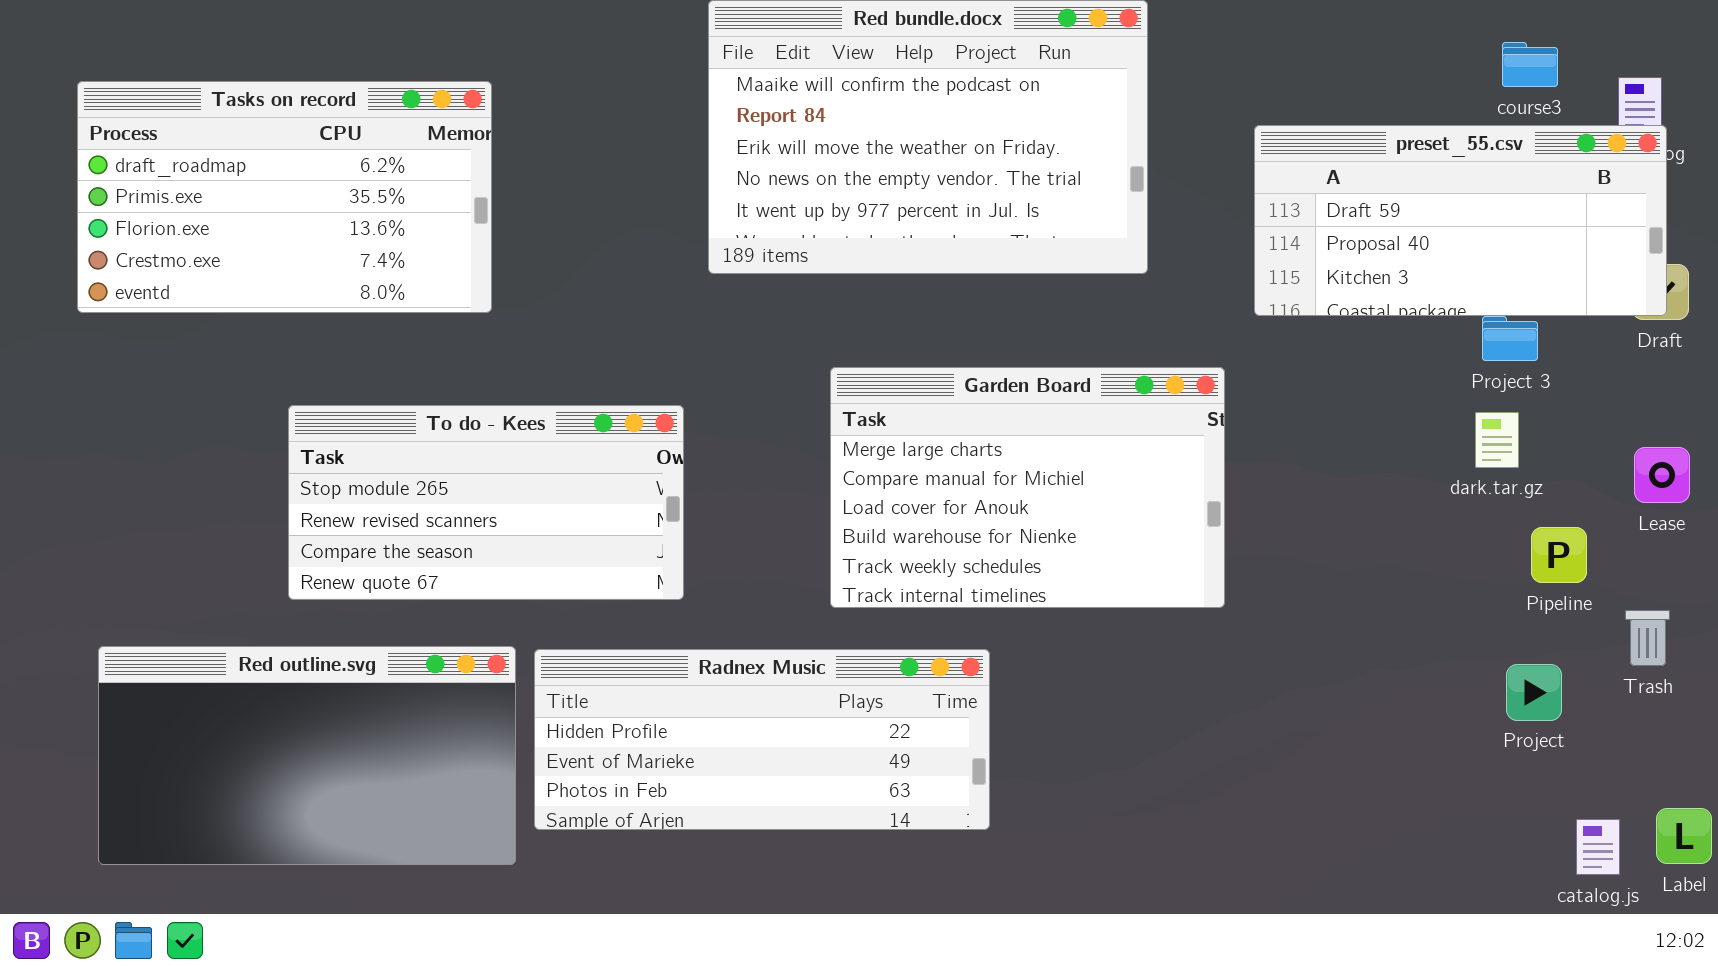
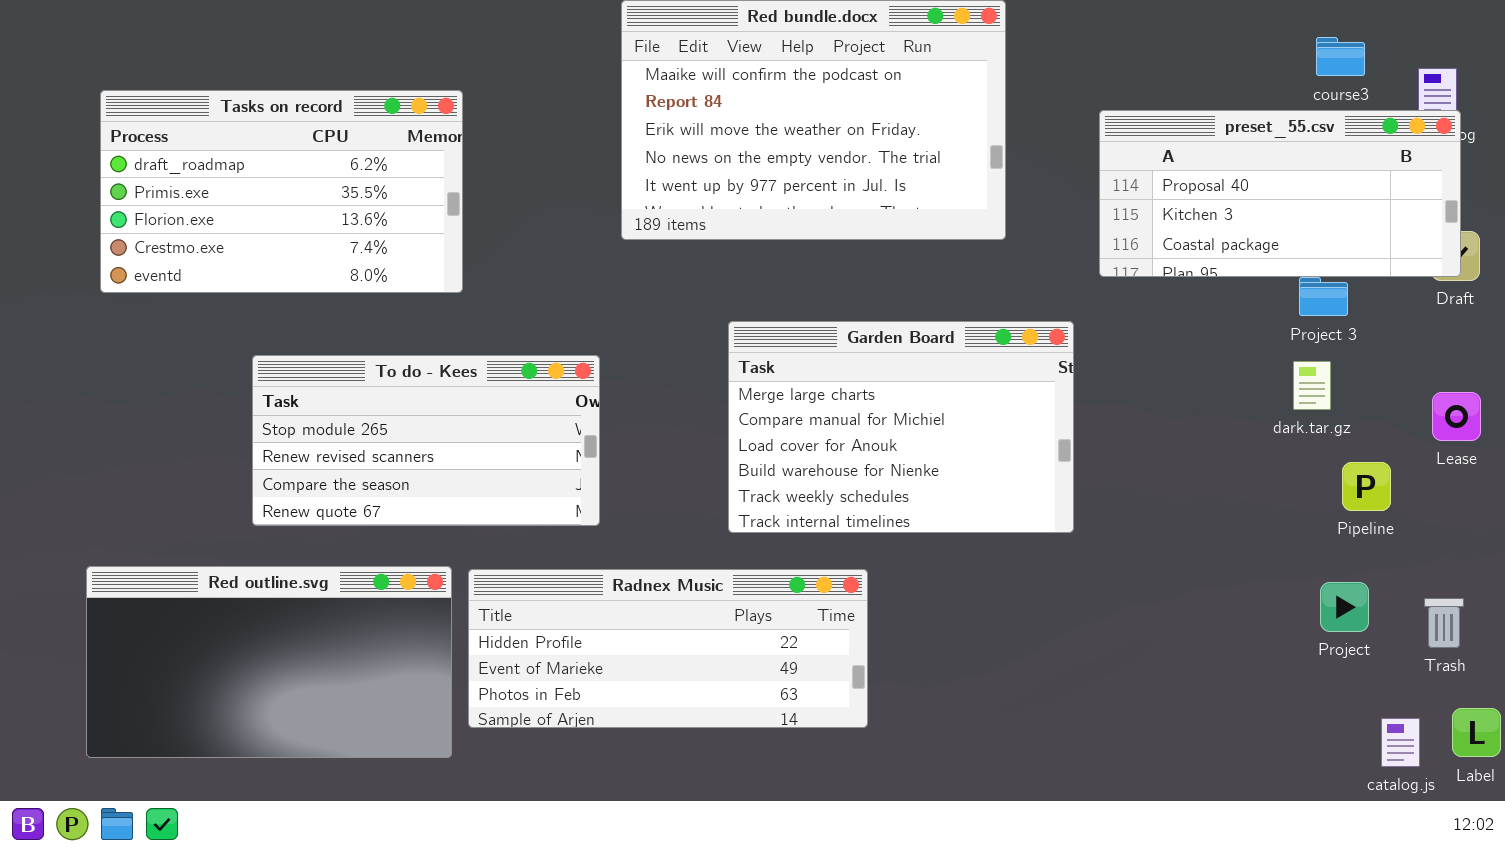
Tasks on record: [77,81,492,313] -> [100,90,463,293], moved
preset_55.csv: [1254,125,1667,316] -> [1099,110,1461,277], scrolled down 1 row
Trash: [1625,610,1670,666] -> [1424,598,1464,648], moved

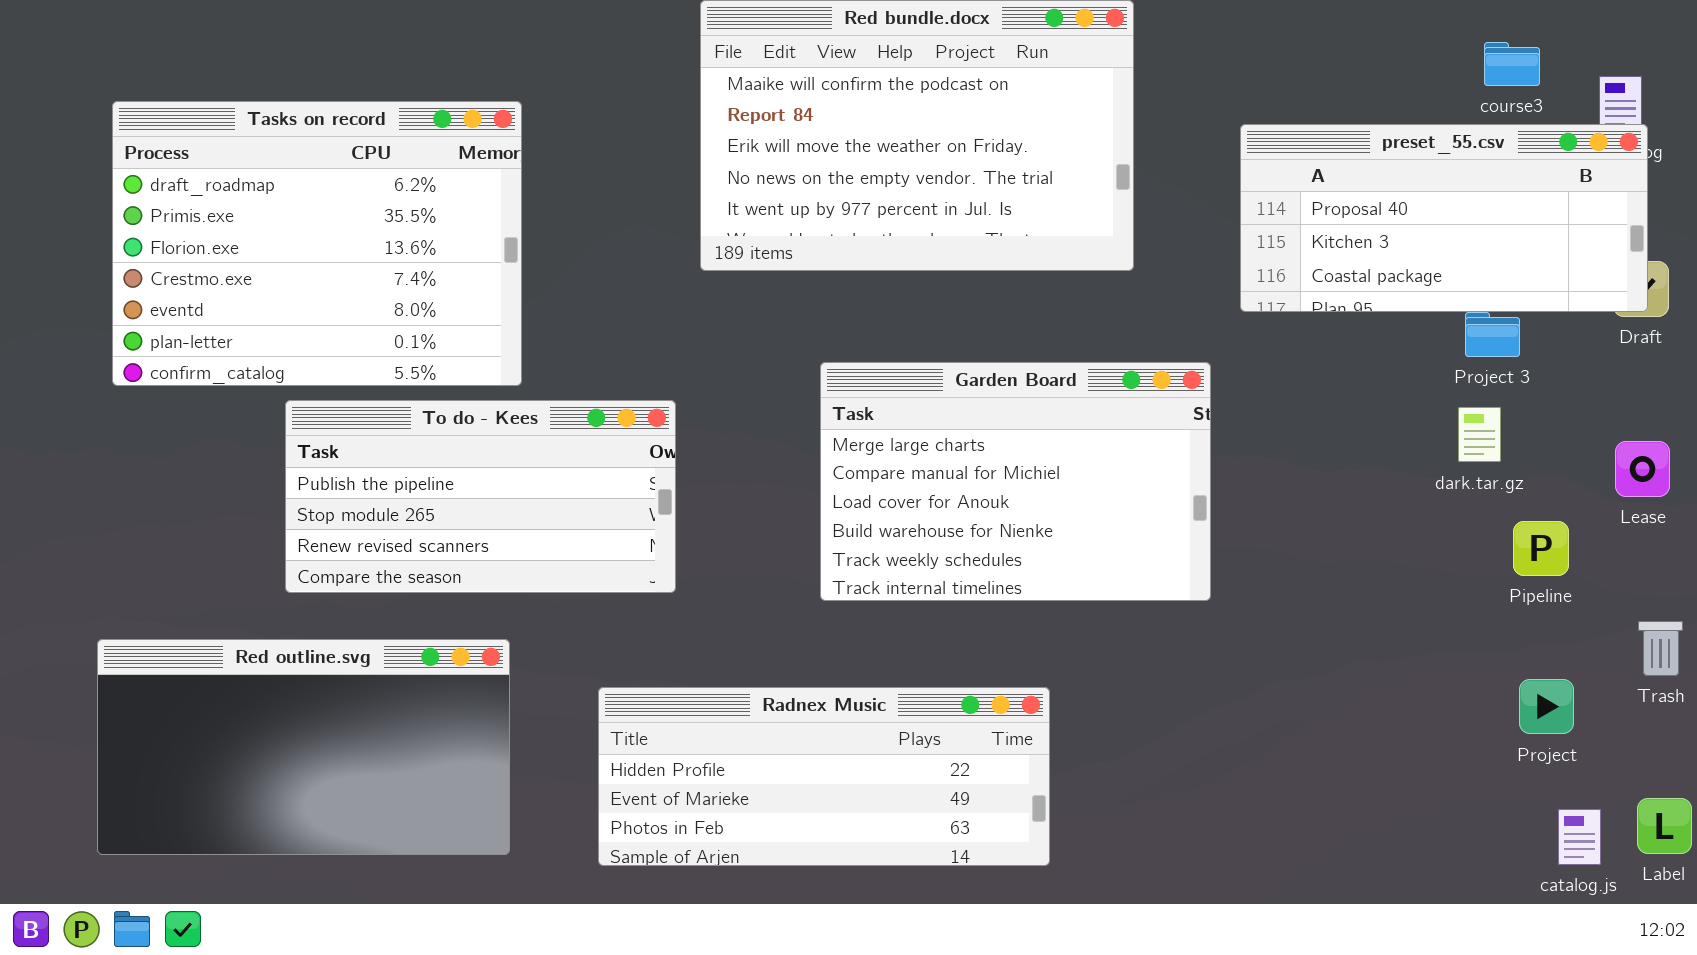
Tasks on record: [100,90,463,293] -> [112,101,522,386], resized
To do - Kees: [252,355,600,526] -> [285,400,676,593], scrolled up 1 row
Radnex Music: [468,569,868,728] -> [598,687,1050,866], moved
Project: [1320,582,1369,632] -> [1519,679,1574,734], moved
Trash: [1424,598,1464,648] -> [1638,621,1683,676], moved

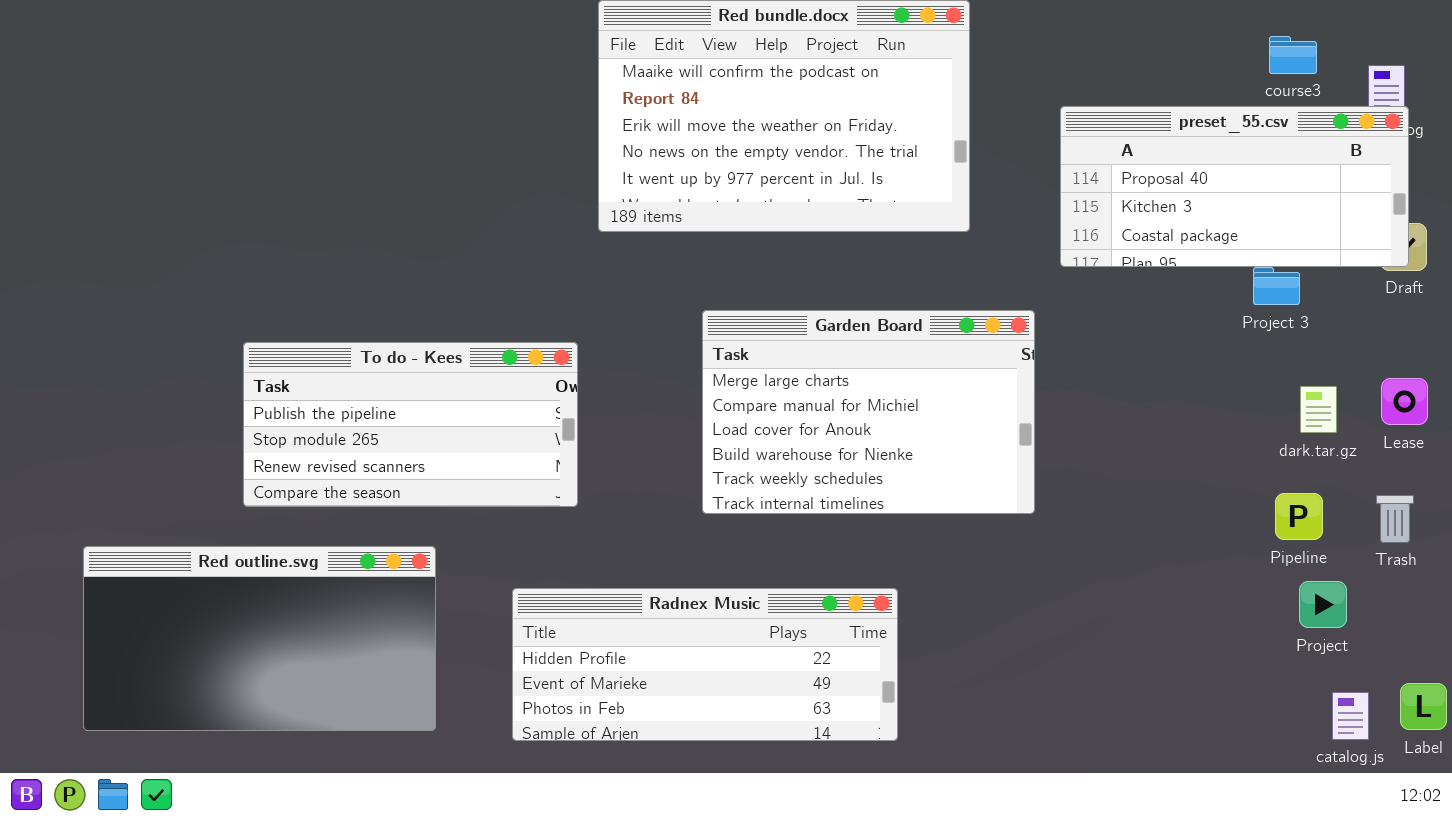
Tasks on record: [112,101,522,386] -> none, closed
dark.tar.gz: [1458,407,1501,462] -> [1300,386,1337,433], moved
Pipeline: [1513,521,1569,576] -> [1275,493,1323,540], moved
Trash: [1638,621,1683,676] -> [1376,495,1414,543], moved

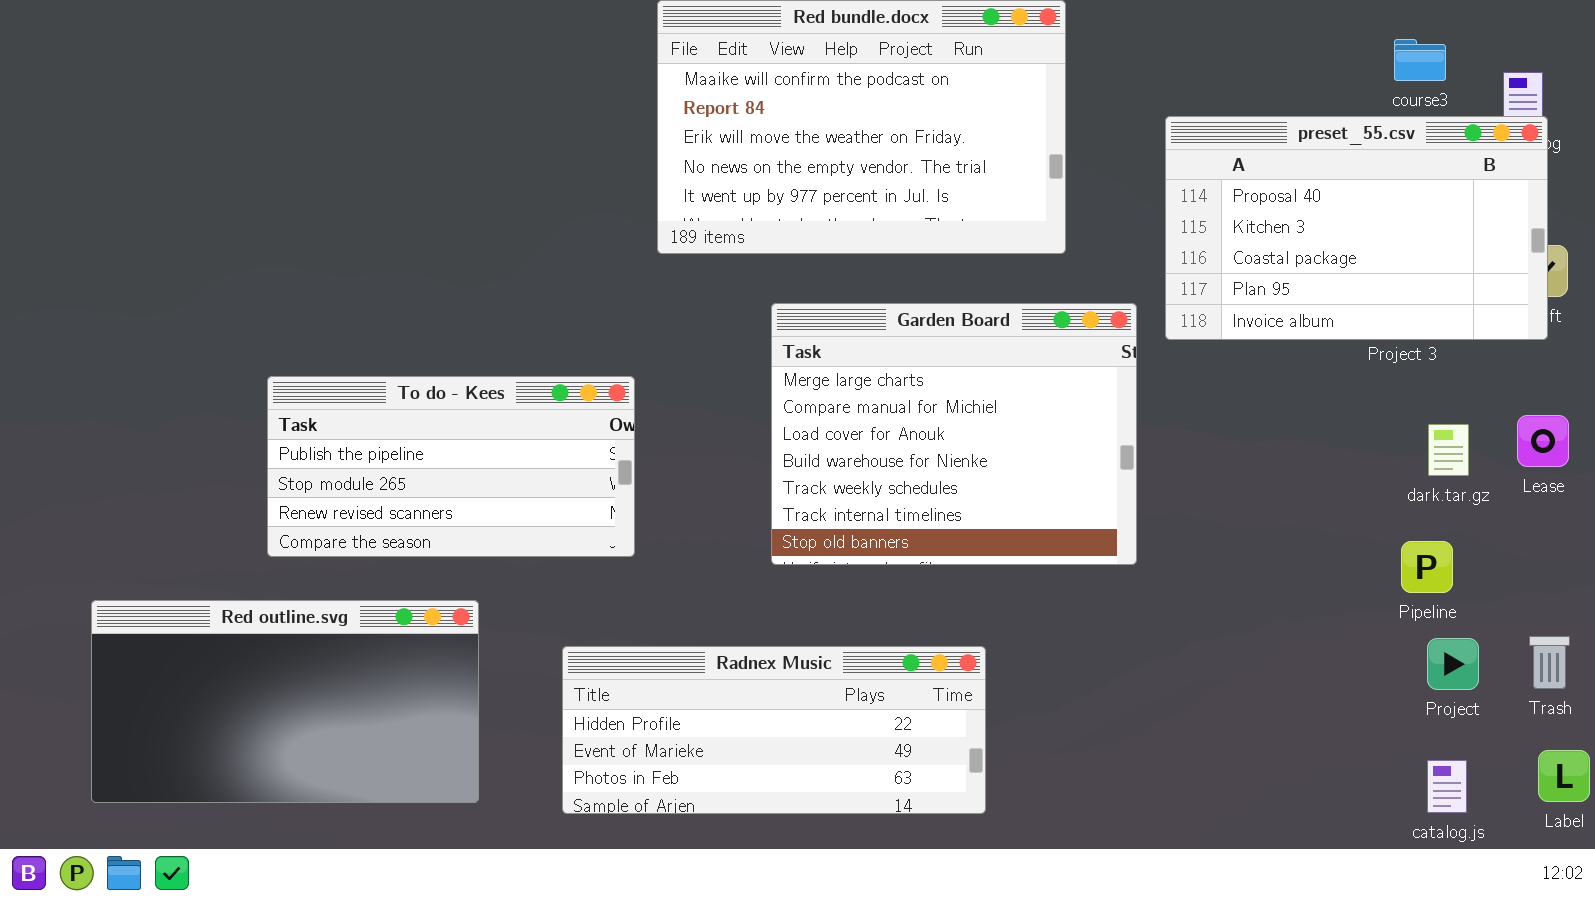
preset_55.csv: [1060,106,1409,267] -> [1165,116,1548,340], resized
Garden Board: [702,310,1035,514] -> [771,303,1137,565], resized
Trash: [1376,495,1414,543] -> [1529,636,1570,689], moved
catalog.js: [1332,692,1369,740] -> [1427,760,1467,813], moved

